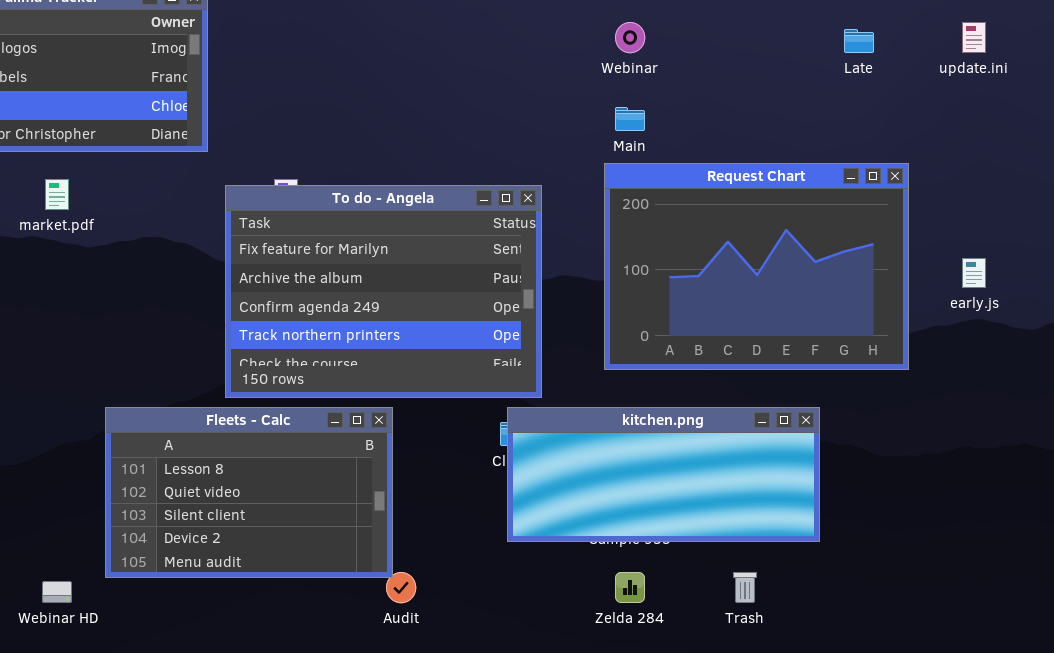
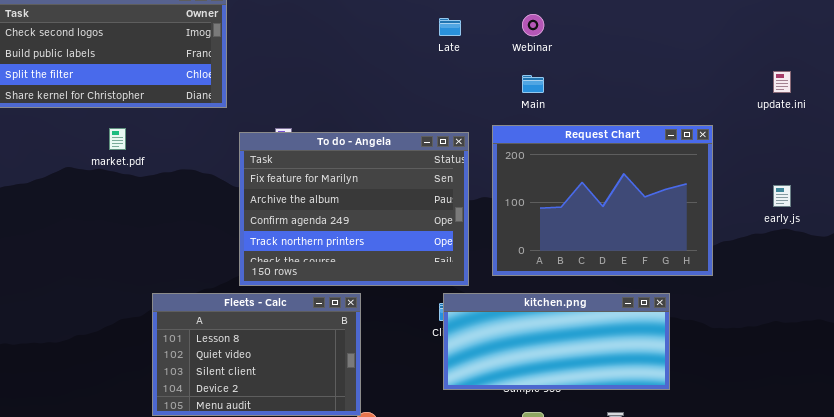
update.ini: [962,22,986,53] -> [773,71,791,93], moved
Late: [844,29,874,53] -> [439,18,461,36], moved
Request Chart: [604,163,909,370] -> [492,125,713,276], moved

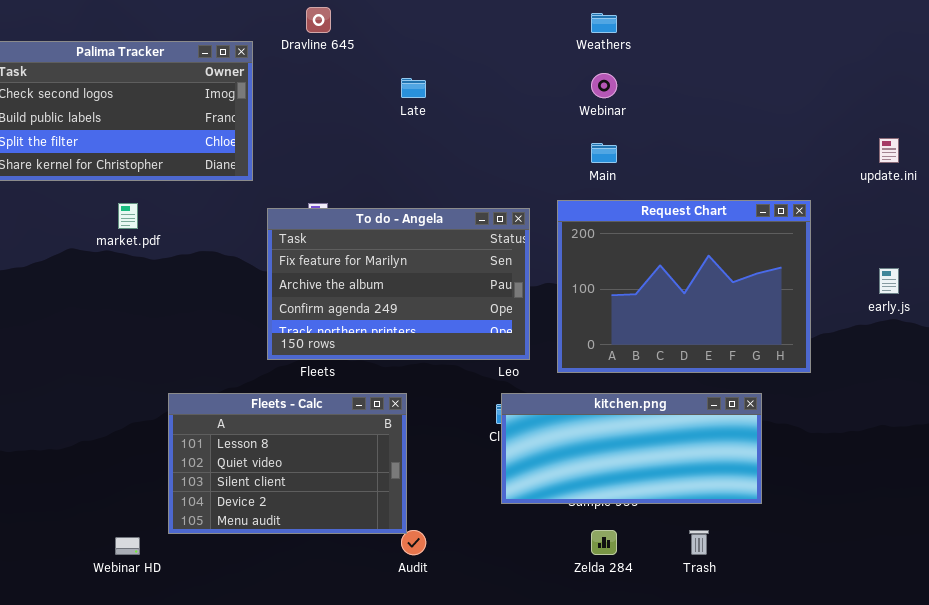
Late: [439,18,461,36] -> [401,78,426,98], moved
To do - Angela: [239,132,469,286] -> [267,208,530,360], resized

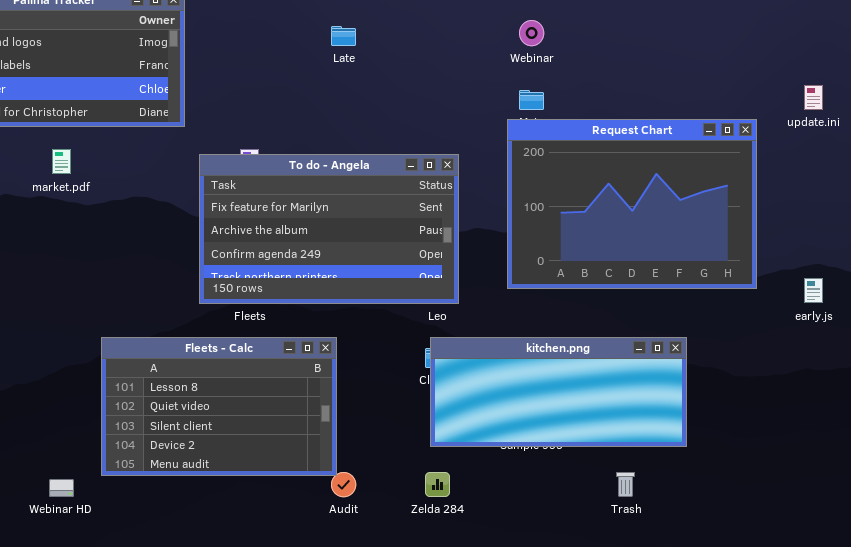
Request Chart: [557,200,811,373] -> [507,119,757,289], moved
early.js: [879,268,899,294] -> [804,278,823,303], moved
Zelda 284: [591,530,617,555] -> [425,472,450,497], moved

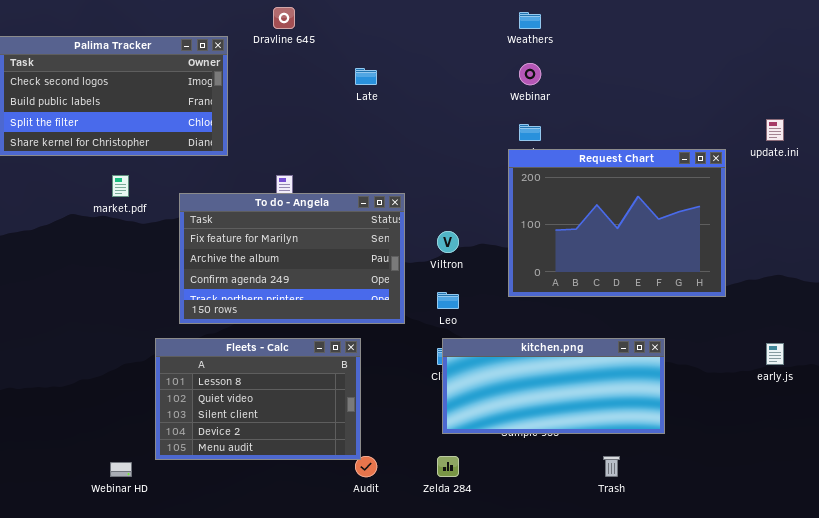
To do - Angela: [199,154,459,304] -> [179,193,405,324], moved
early.js: [804,278,823,303] -> [766,343,784,365], moved

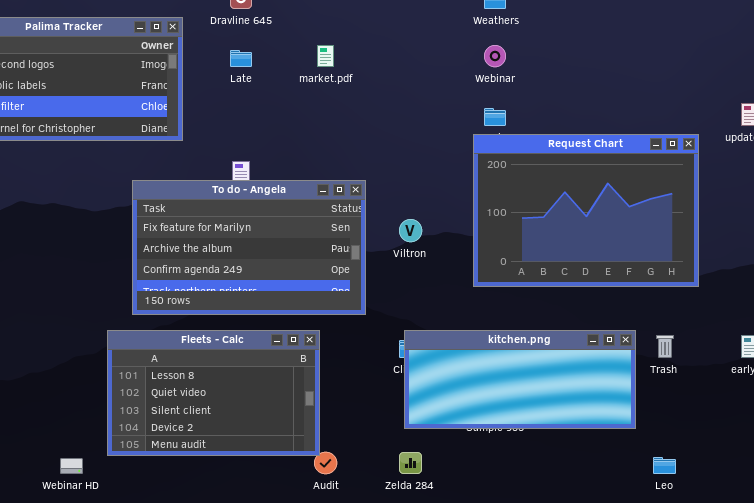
Late: [355,68,377,85] -> [230,50,252,67], moved
market.pdf: [112,175,129,197] -> [317,45,334,67], moved
Leo: [437,292,459,309] -> [653,457,676,474], moved
Trash: [603,456,620,477] -> [656,335,674,358], moved

